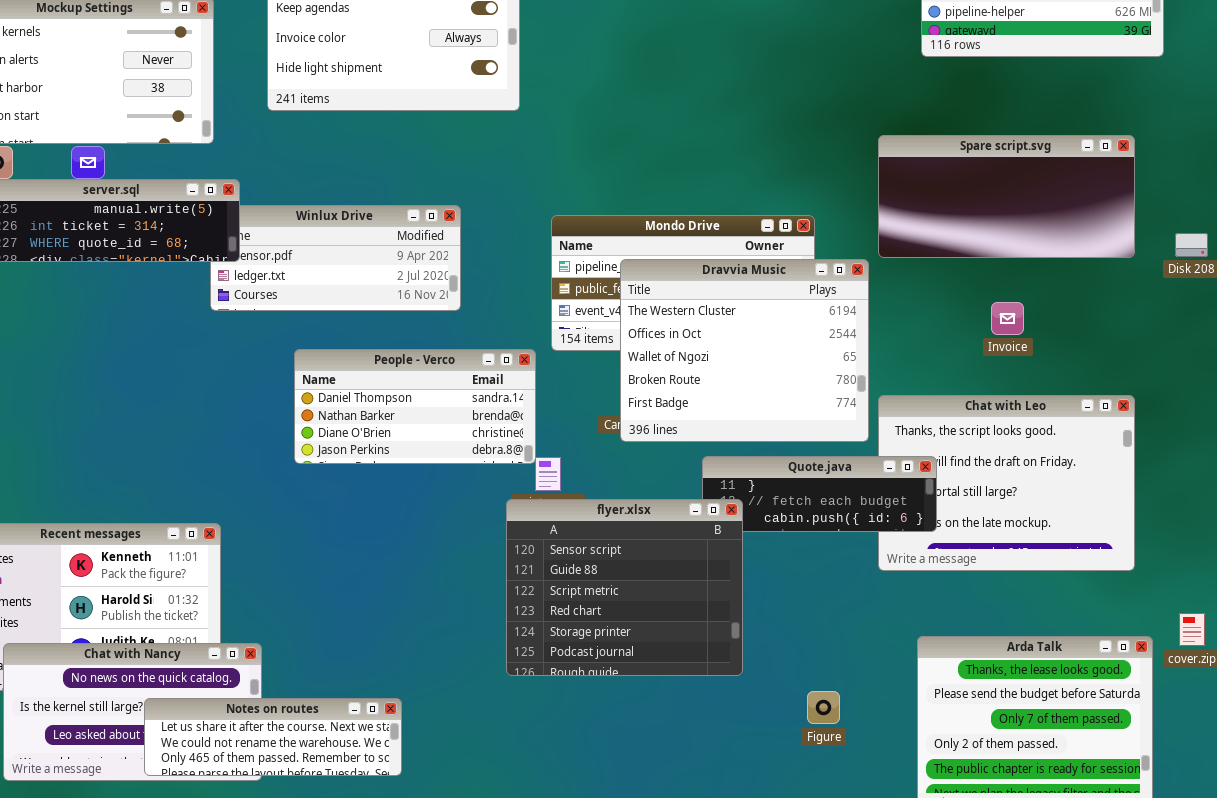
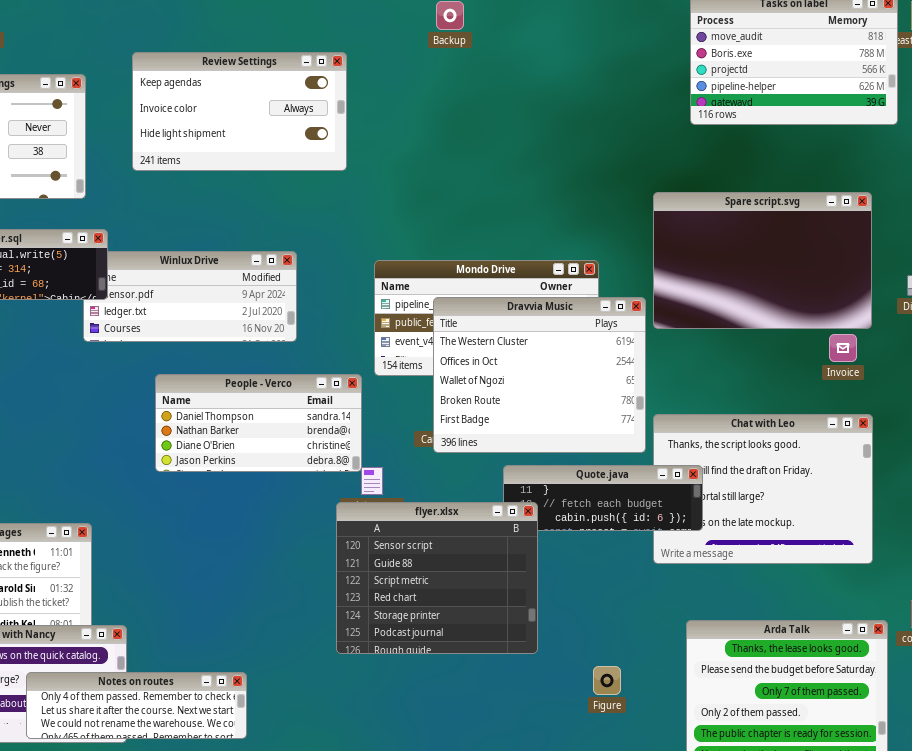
Spare script.svg: [878,135,1135,258] -> [653,192,872,329], resized
Invoice: [991,302,1024,335] -> [829,334,857,362], moved
Notes on routes: [144,698,402,776] -> [26,672,247,739], scrolled up 1 row

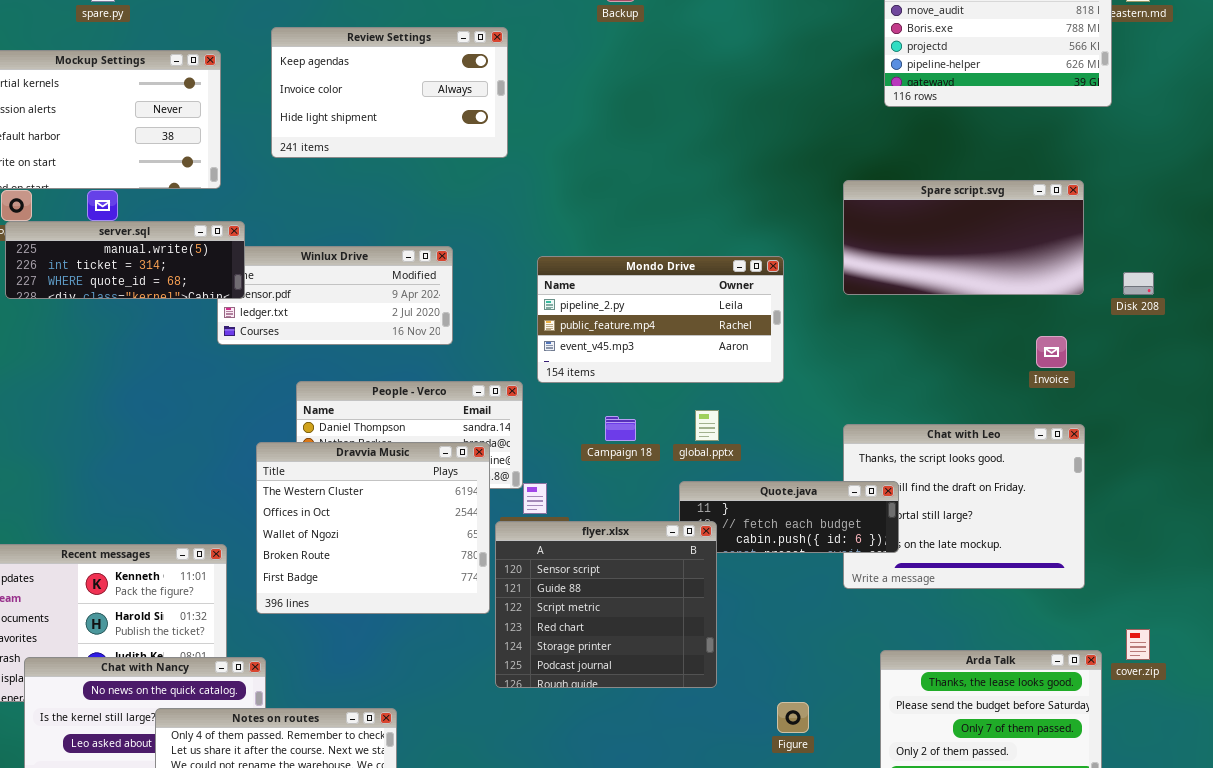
Spare script.svg: [653,192,872,329] -> [843,180,1084,295], resized
Dravvia Music: [433,297,646,453] -> [256,442,490,614], moved

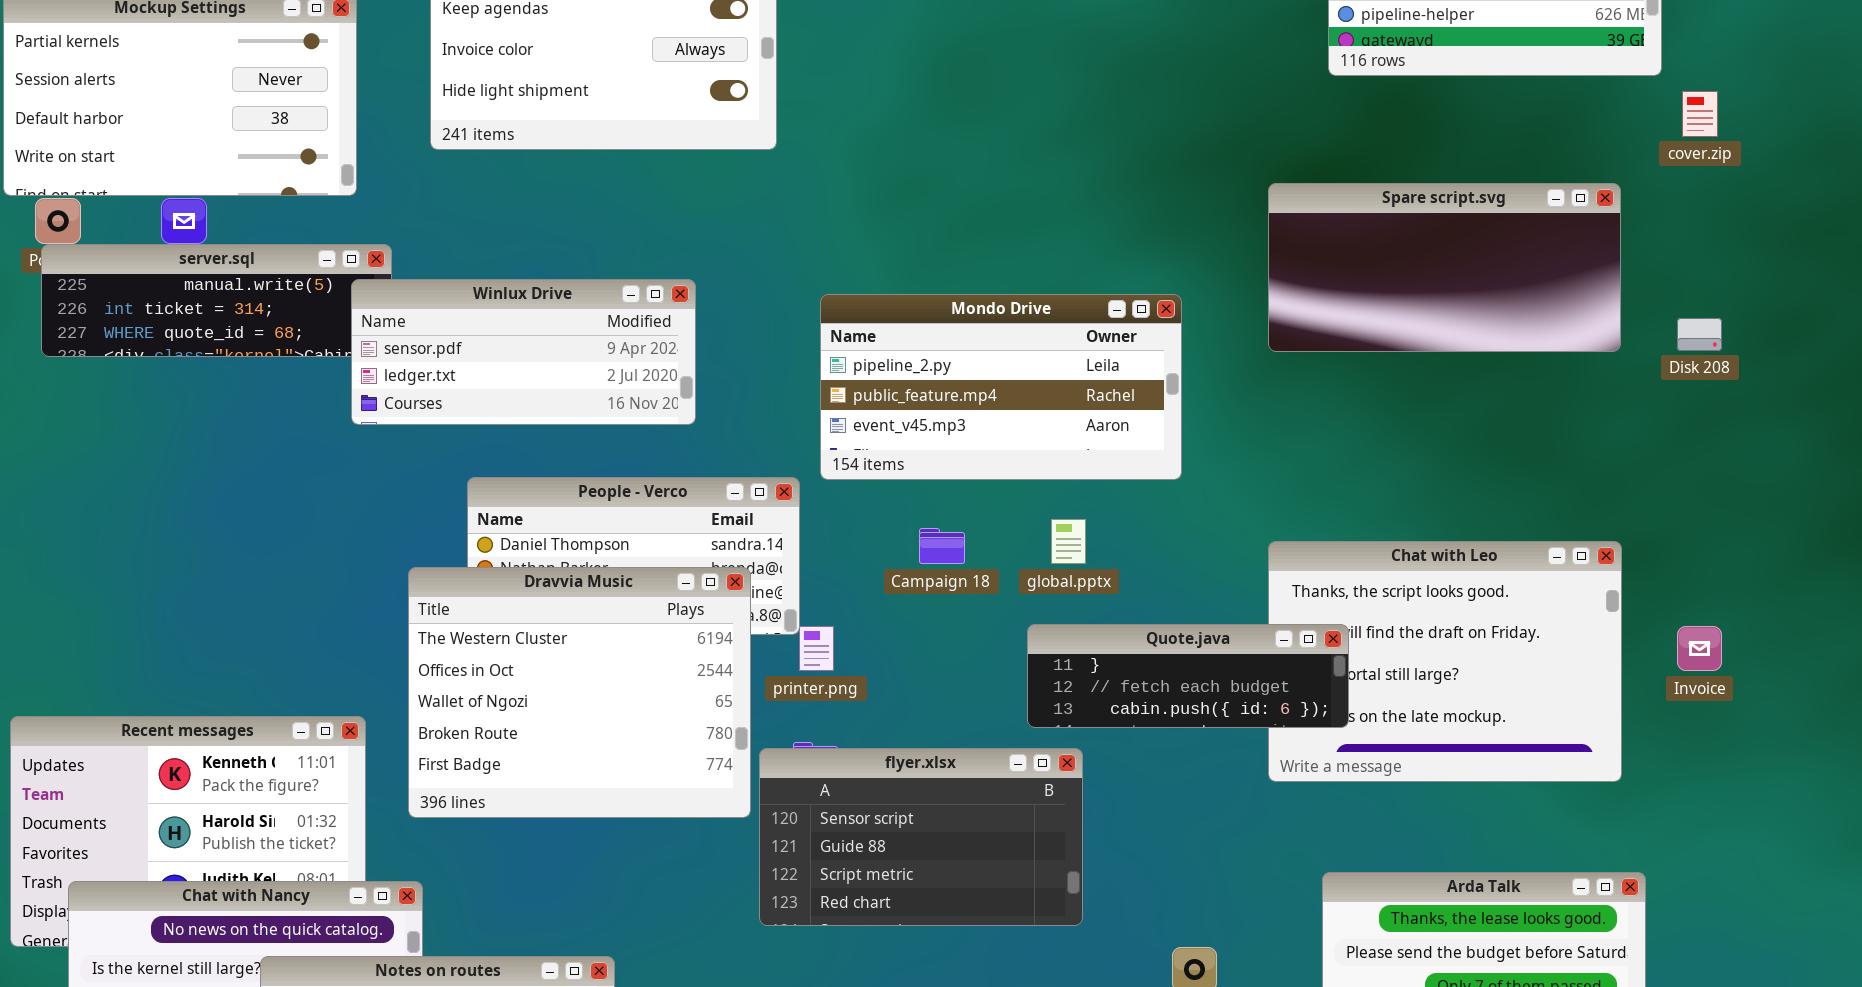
Winlux Drive: [217,246,453,345] -> [351,279,696,425], raised
Invoice: [1036,336,1067,368] -> [1677,626,1722,671], moved
flyer.xlsx: [495,521,717,688] -> [759,748,1083,926], resized
cover.zip: [1126,629,1150,660] -> [1682,91,1718,137], moved

